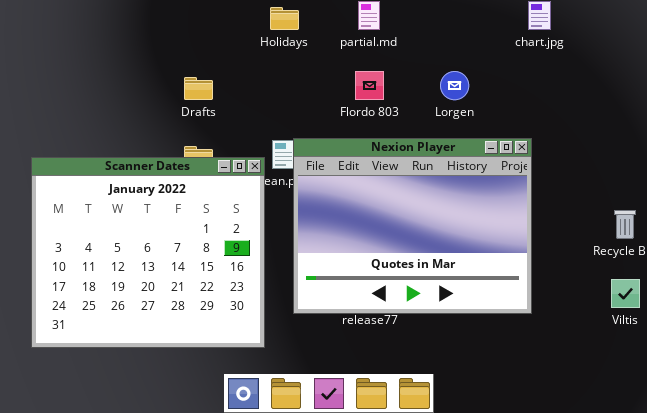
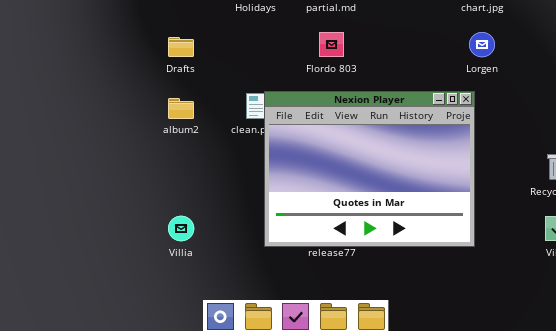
Lorgen: [440,71,469,100] -> [469,32,495,57], moved
Scanner Dates: [31,157,265,348] -> none, closed

